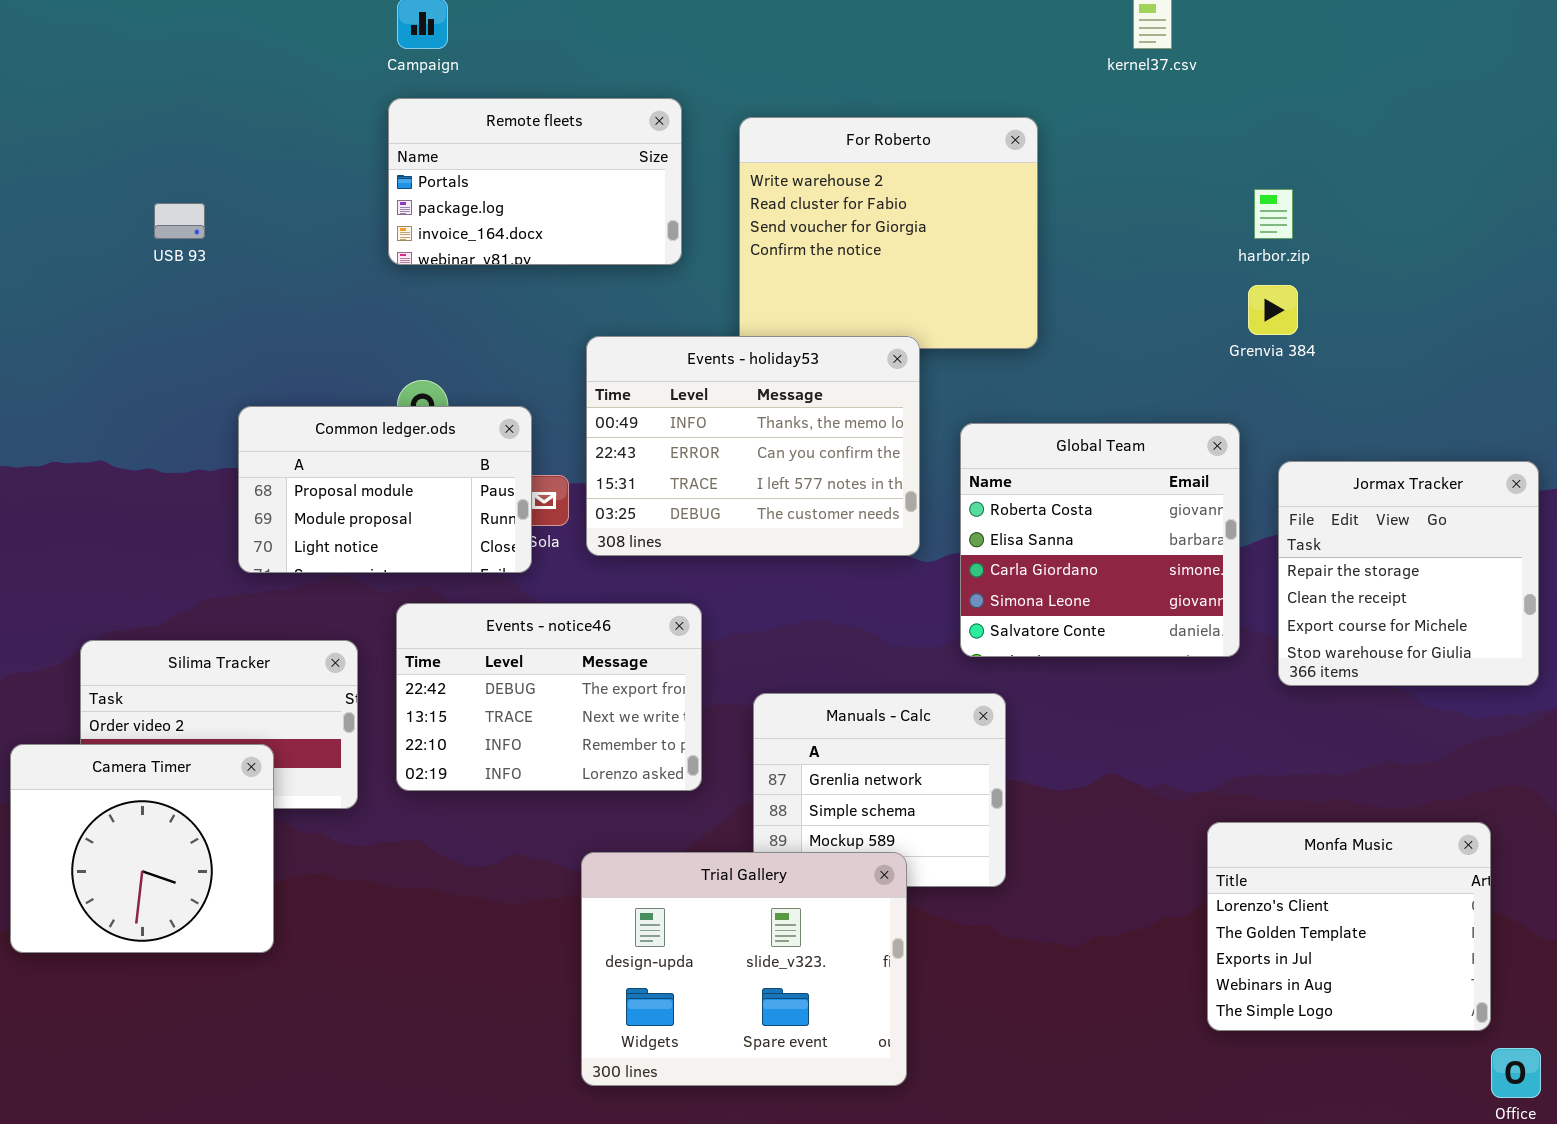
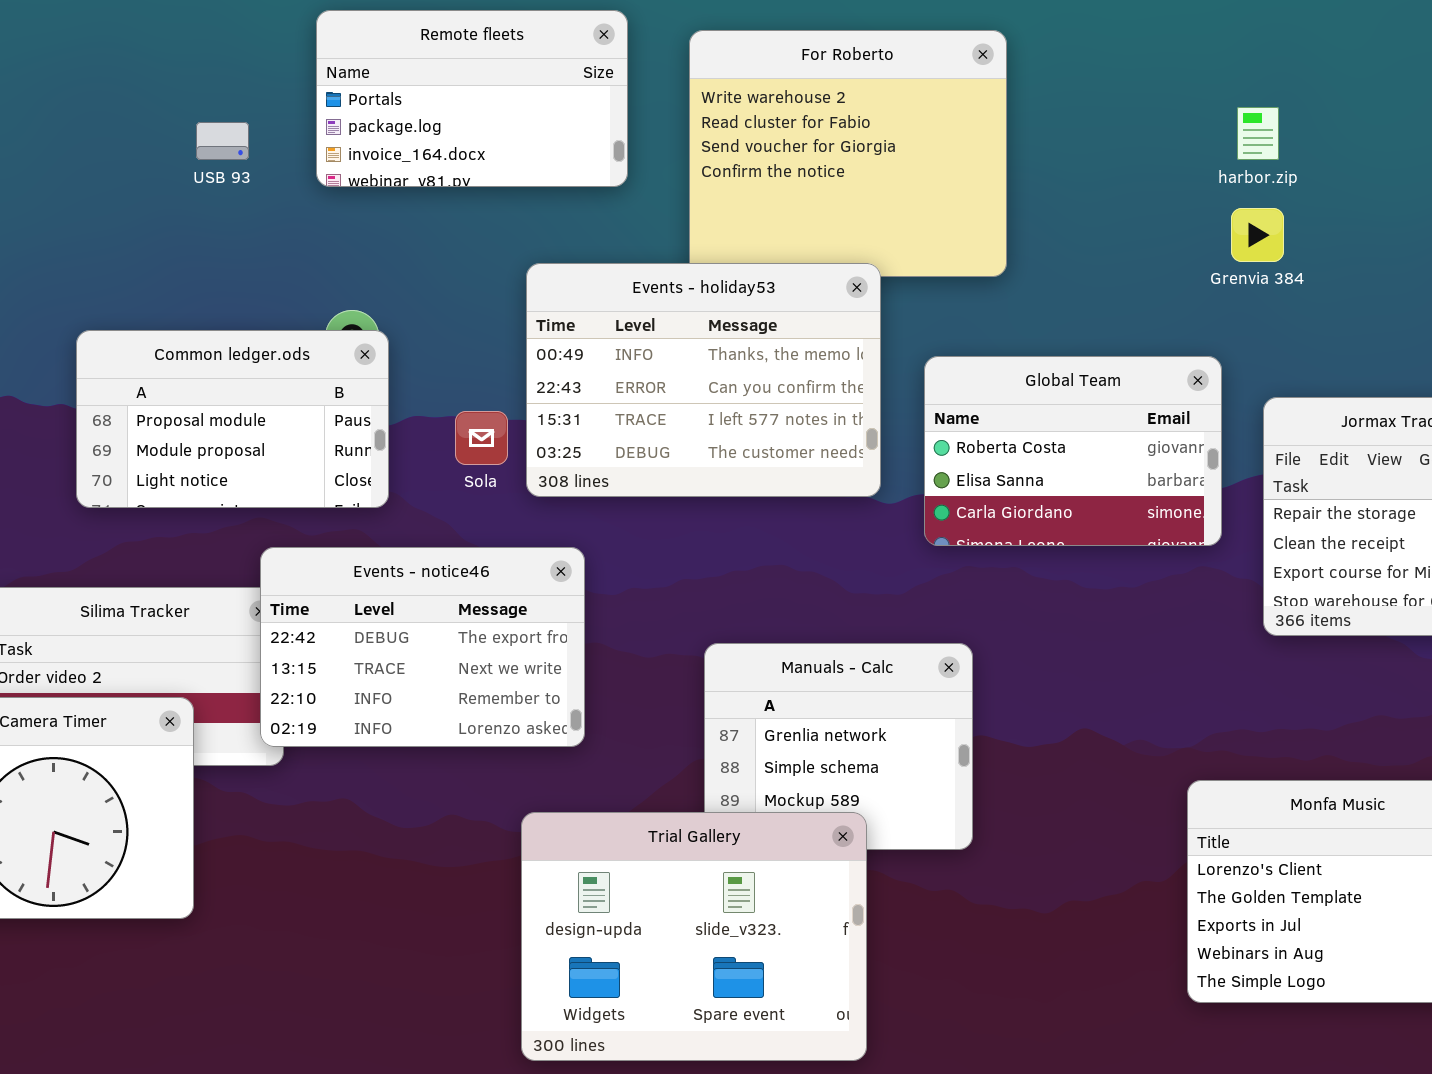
USB 93: [154,203,205,239] -> [196,122,249,160], moved
Common ledger.ods: [238,406,532,573] -> [76,330,389,508], moved
Global Team: [960,423,1240,657] -> [924,356,1222,546], resized
Events - notice46: [396,603,702,791] -> [260,547,585,747], moved

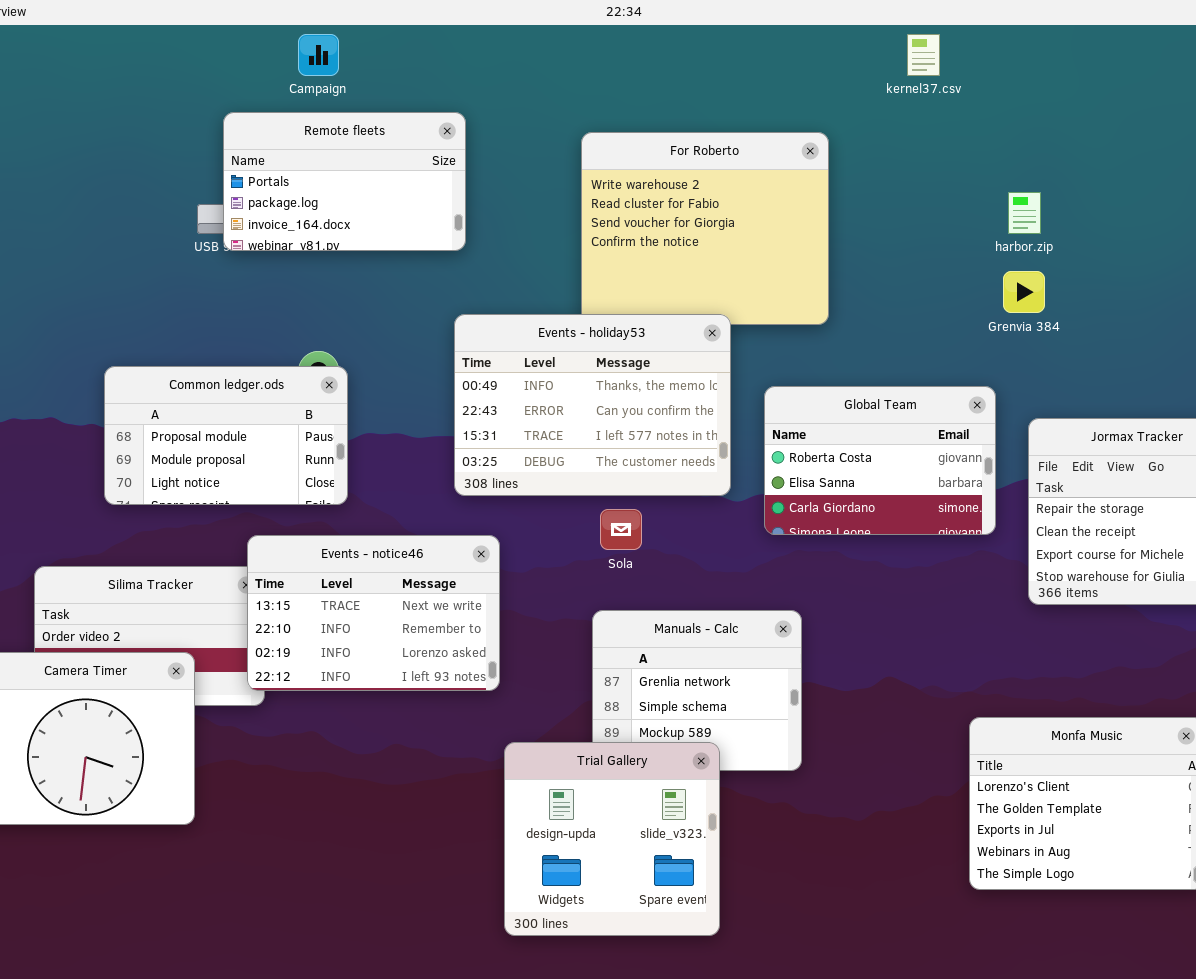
Remote fleets: [316,10,628,187] -> [223,112,466,251], moved
Sola: [455,411,508,465] -> [600,509,642,550], moved
Events - notice46: [260,547,585,747] -> [247,535,500,691], scrolled down 1 row
Trial Gallery: [521,812,867,1061] -> [504,742,720,936], resized

